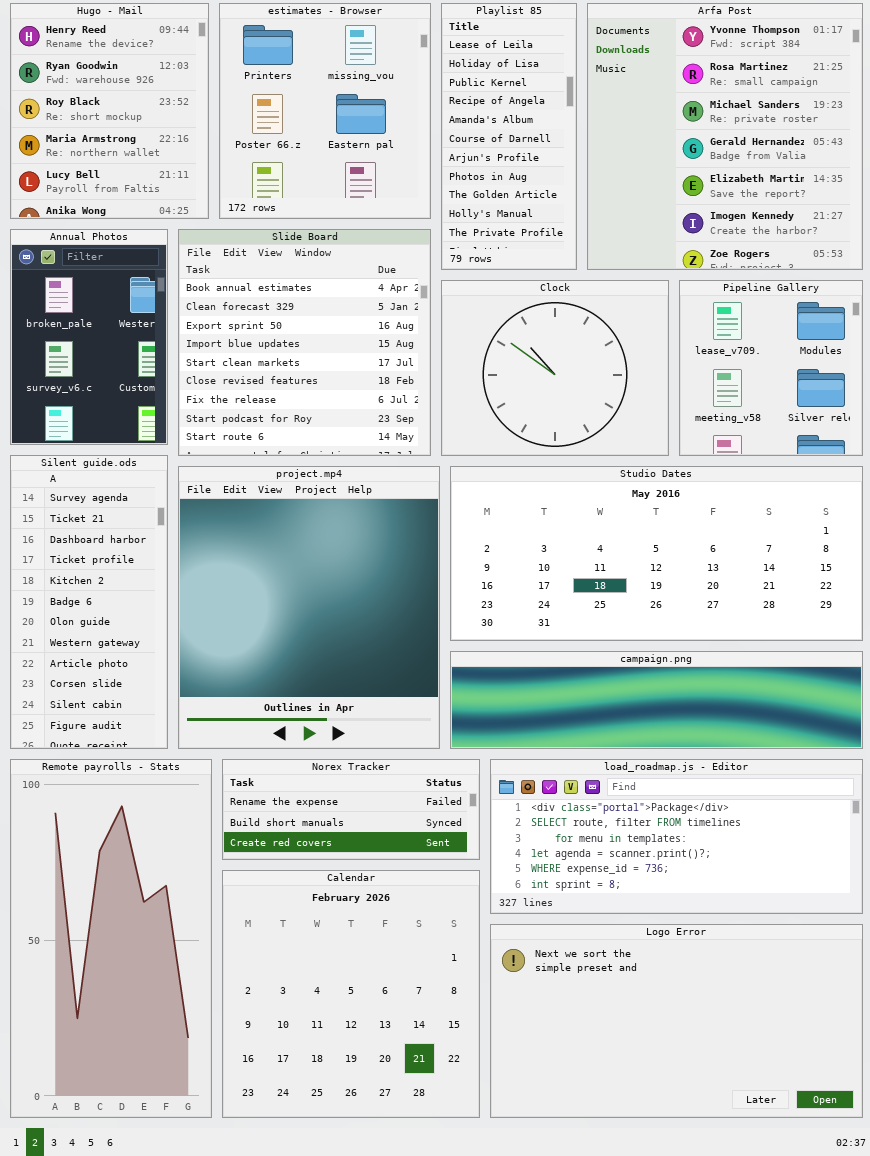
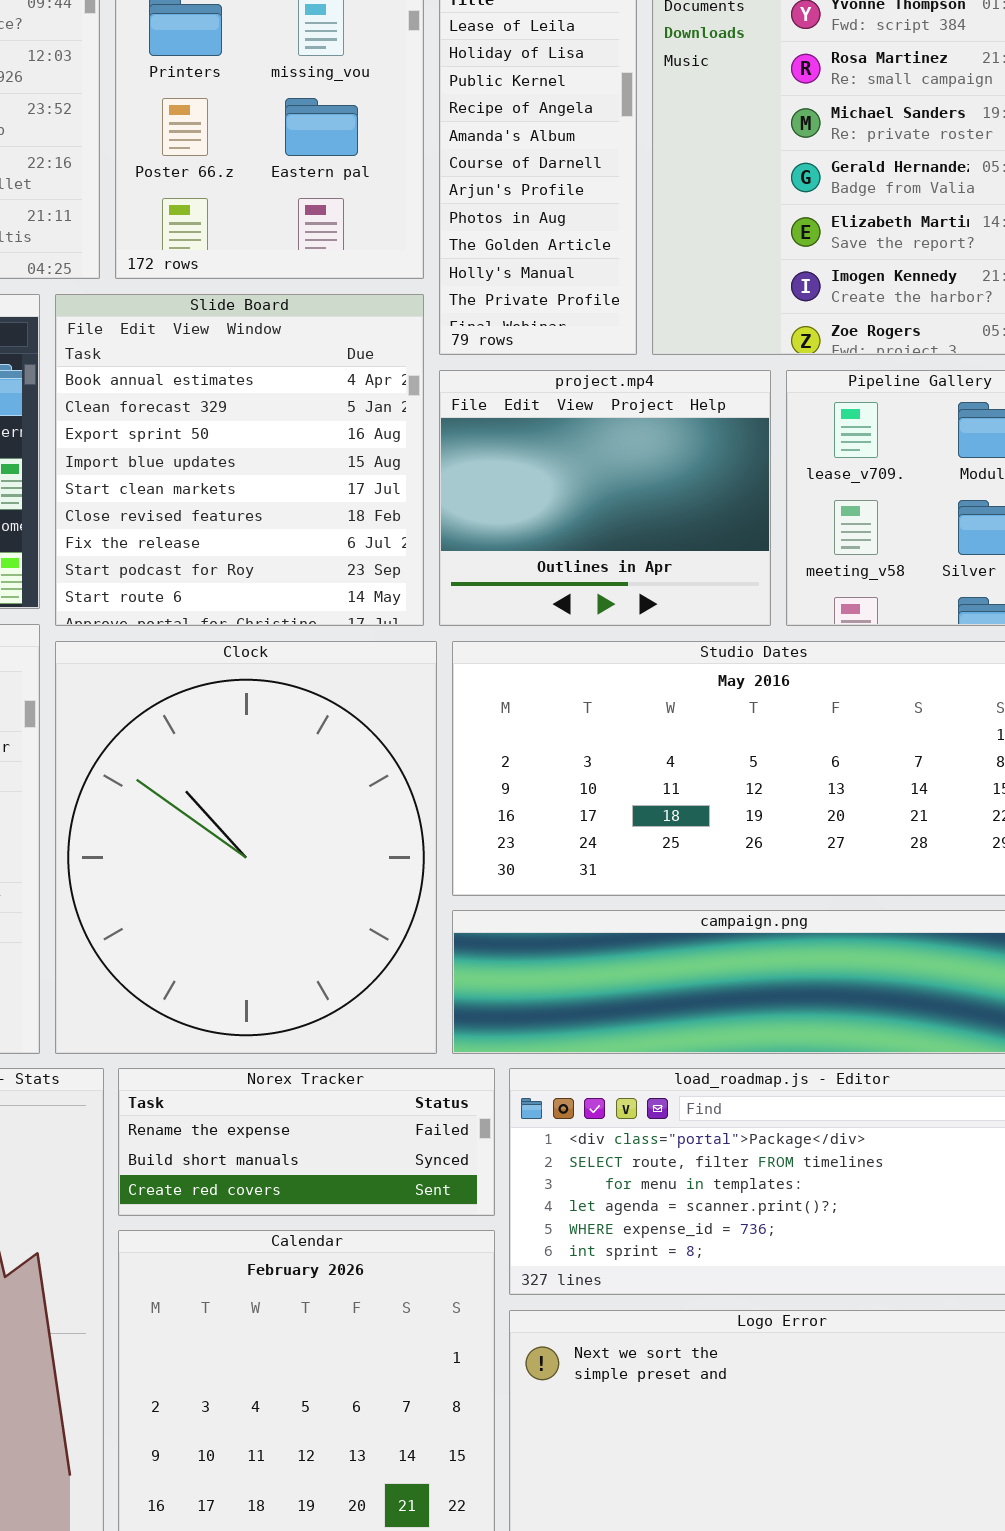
Clock: [441,280,669,456] -> [55,641,437,1054], moved, resized
project.mp4: [178,466,440,749] -> [439,370,771,626], moved, resized

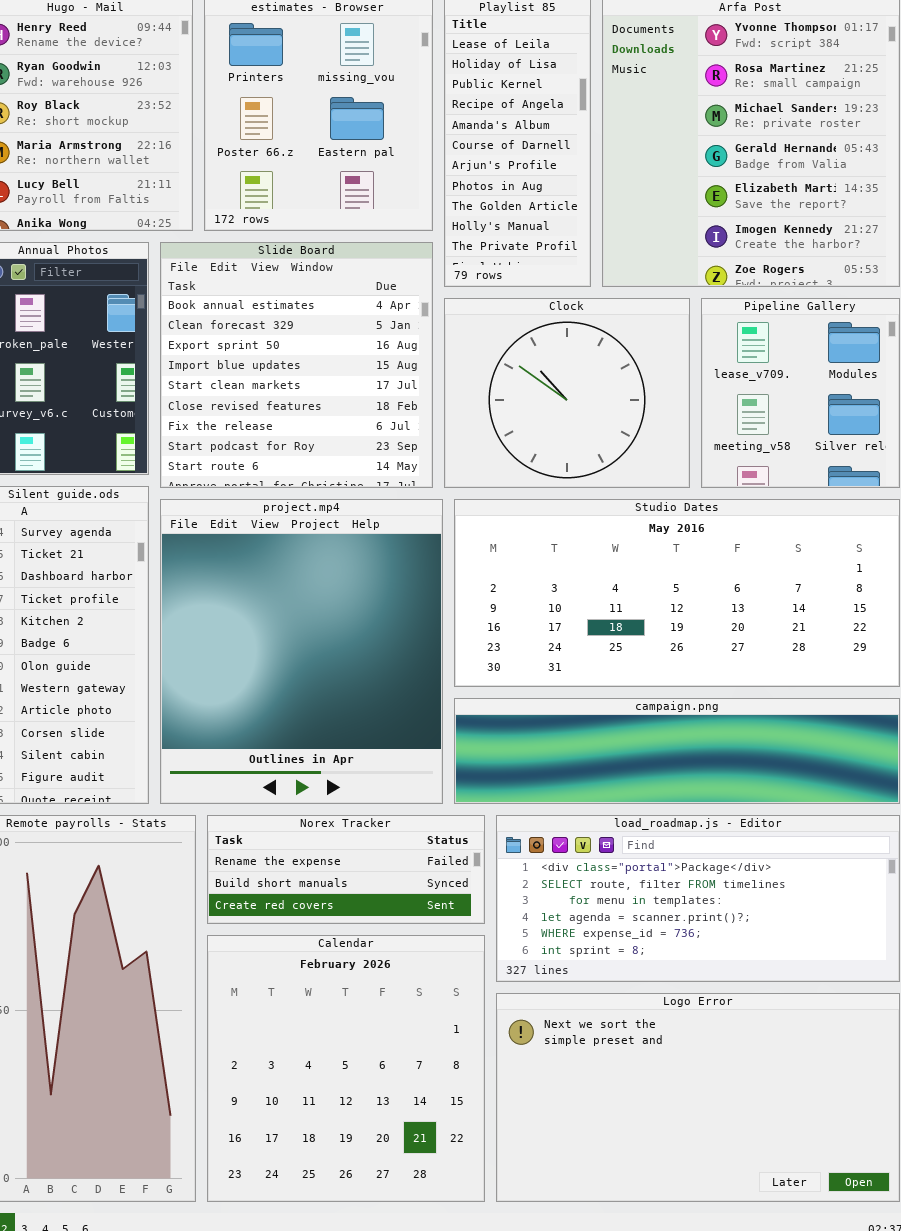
project.mp4: [439,370,771,626] -> [160,499,443,804], moved, resized
Clock: [55,641,437,1054] -> [444,298,690,488], moved, resized

